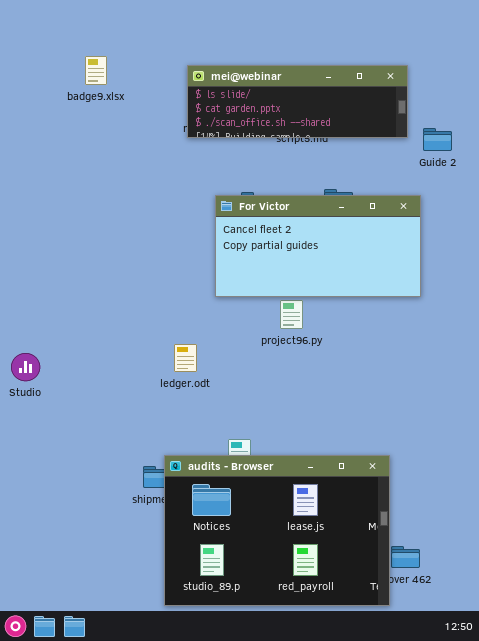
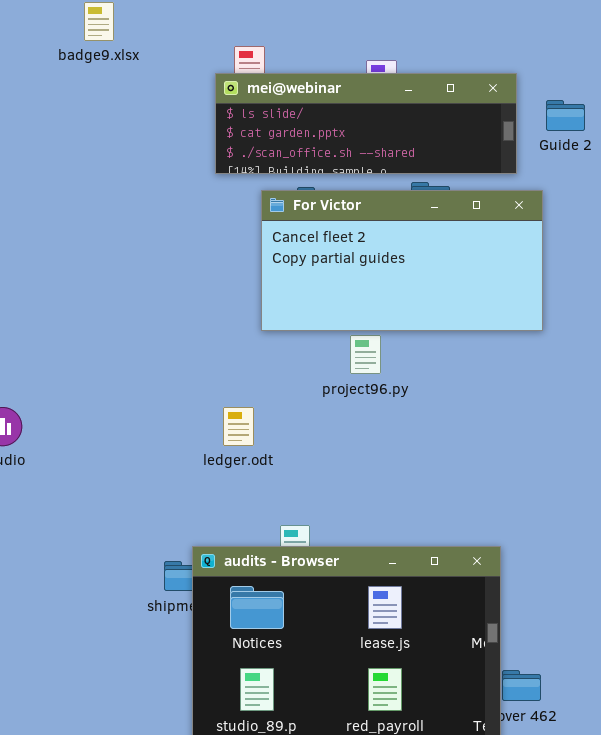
mei@webinar: [187,65,408,138] -> [215,73,517,174], moved
ledger.odt: [174,344,197,372] -> [223,407,254,446], moved

